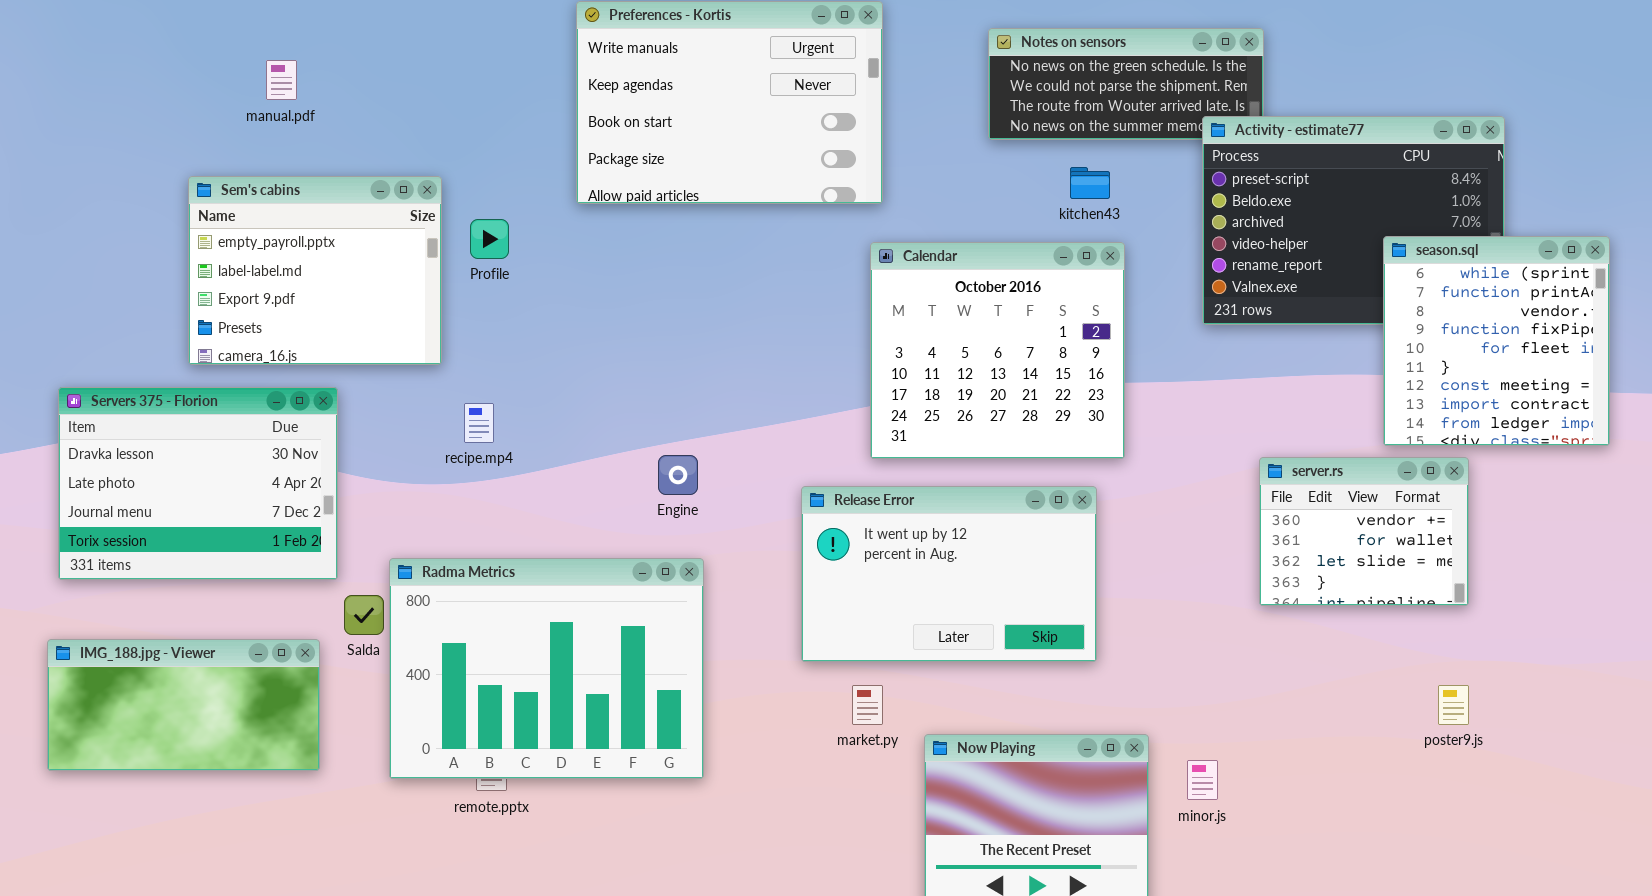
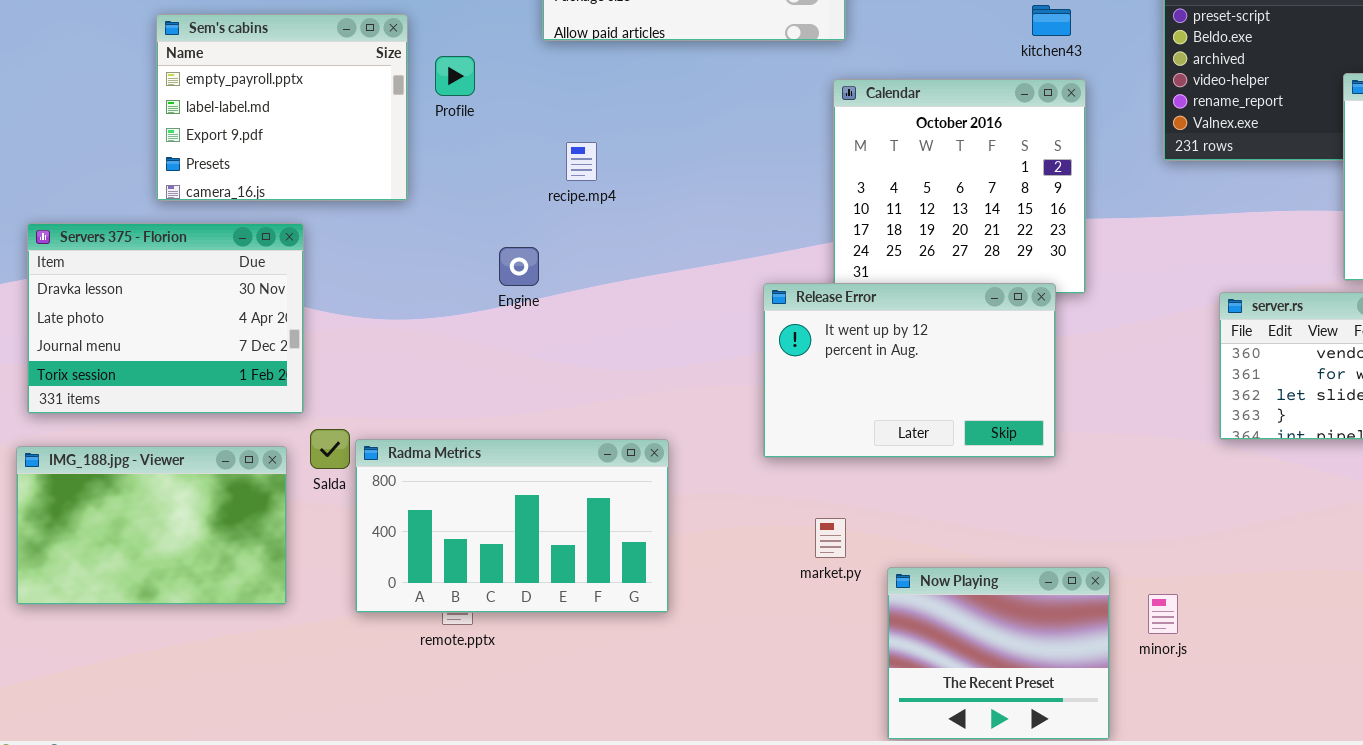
recipe.mp4: [464,403,494,443] -> [566,142,597,181], moved
Engine: [658,455,698,495] -> [499,247,539,286], moved
Release Error: [801,486,1097,662] -> [763,283,1056,458], moved
Radma Metrics: [389,558,704,779] -> [355,439,669,613], resized
IMG_188.jpg - Viewer: [47,639,320,771] -> [16,446,287,605], resized

